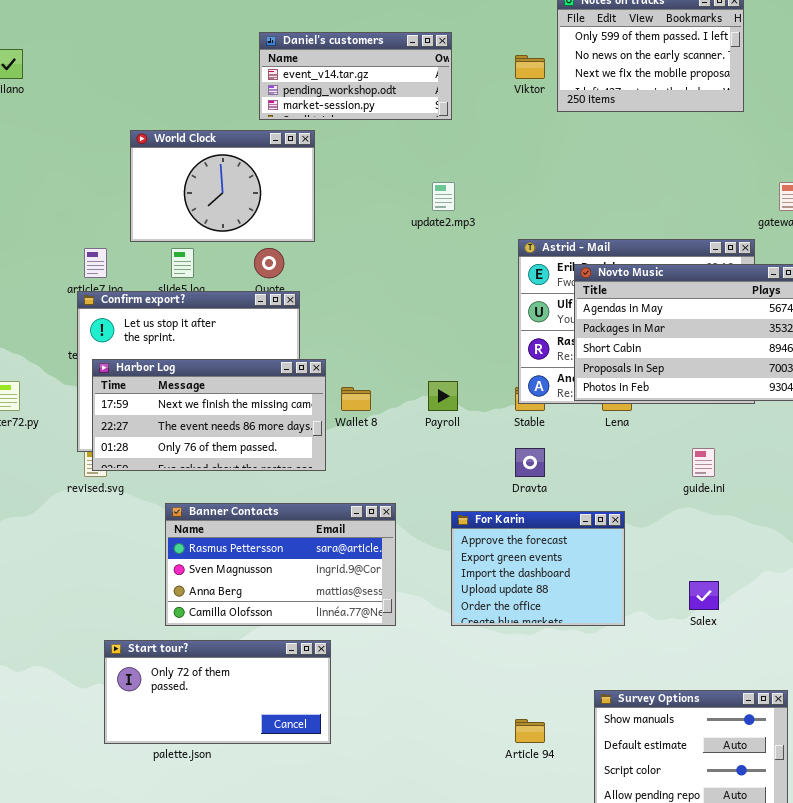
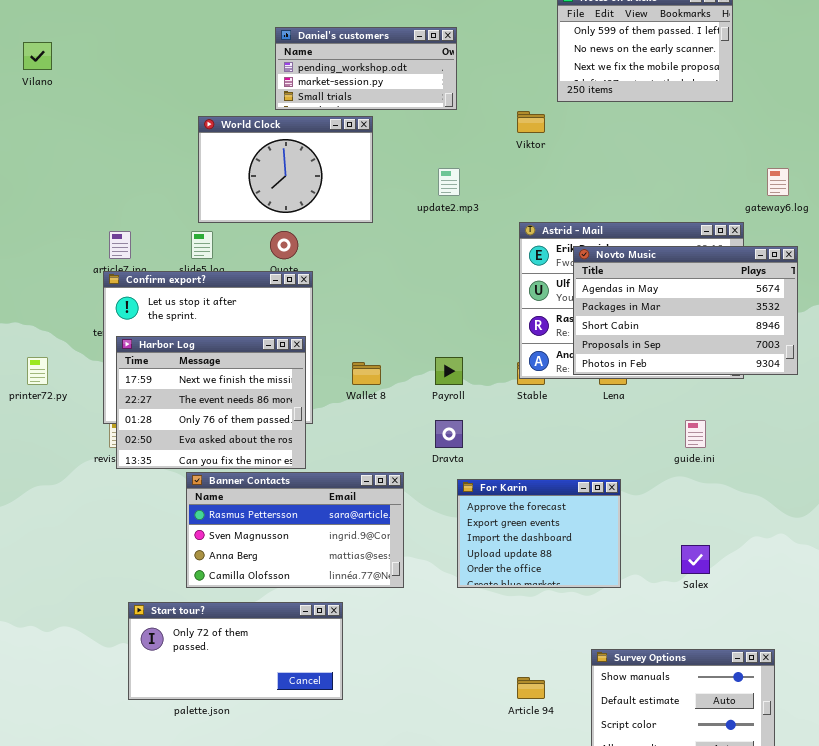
Daniel's customers: [259,32,452,120] -> [275,27,457,110], scrolled down 1 row
Viktor: [515,55,545,79] -> [517,111,545,133], moved
World Clock: [130,130,315,242] -> [198,116,373,223], moved
Harbor Log: [92,359,326,471] -> [116,336,306,469], resized
Dravta: [515,448,545,477] -> [435,420,463,448], moved

